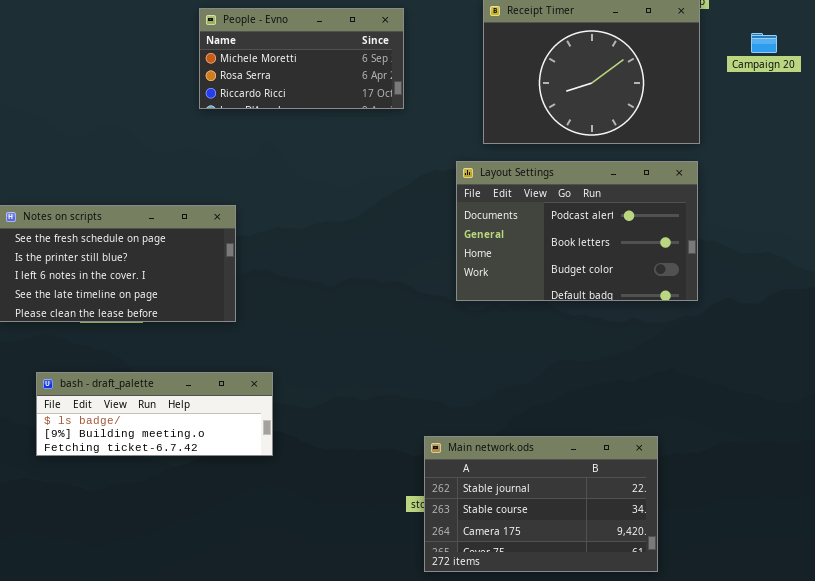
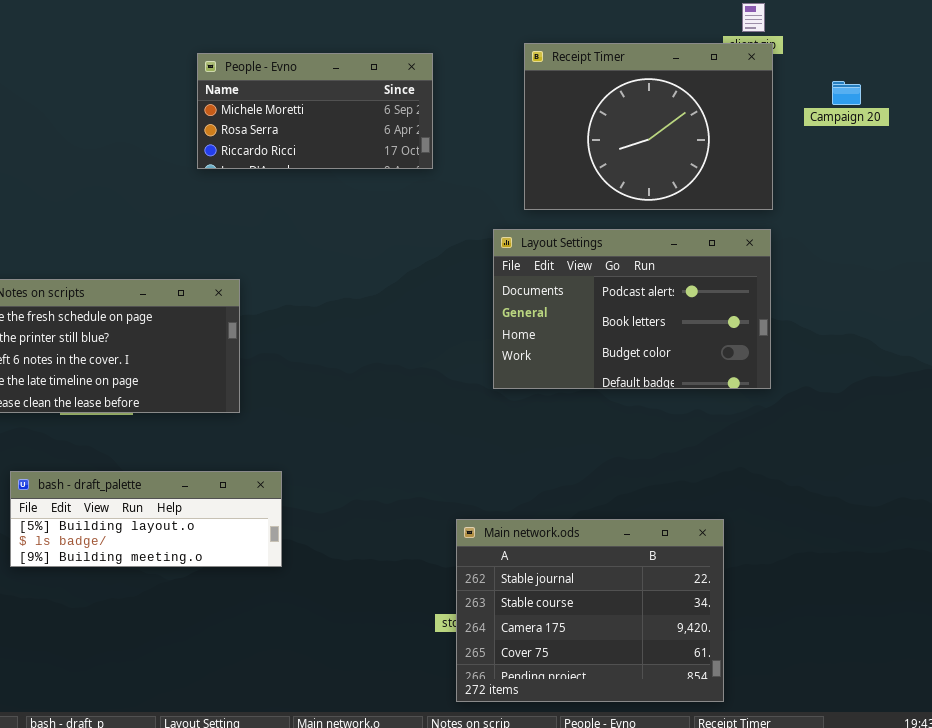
bash - draft_palette: [36,372,273,456] -> [10,471,282,567], scrolled up 1 row
Main network.ods: [424,436,658,572] -> [456,519,724,702], resized

